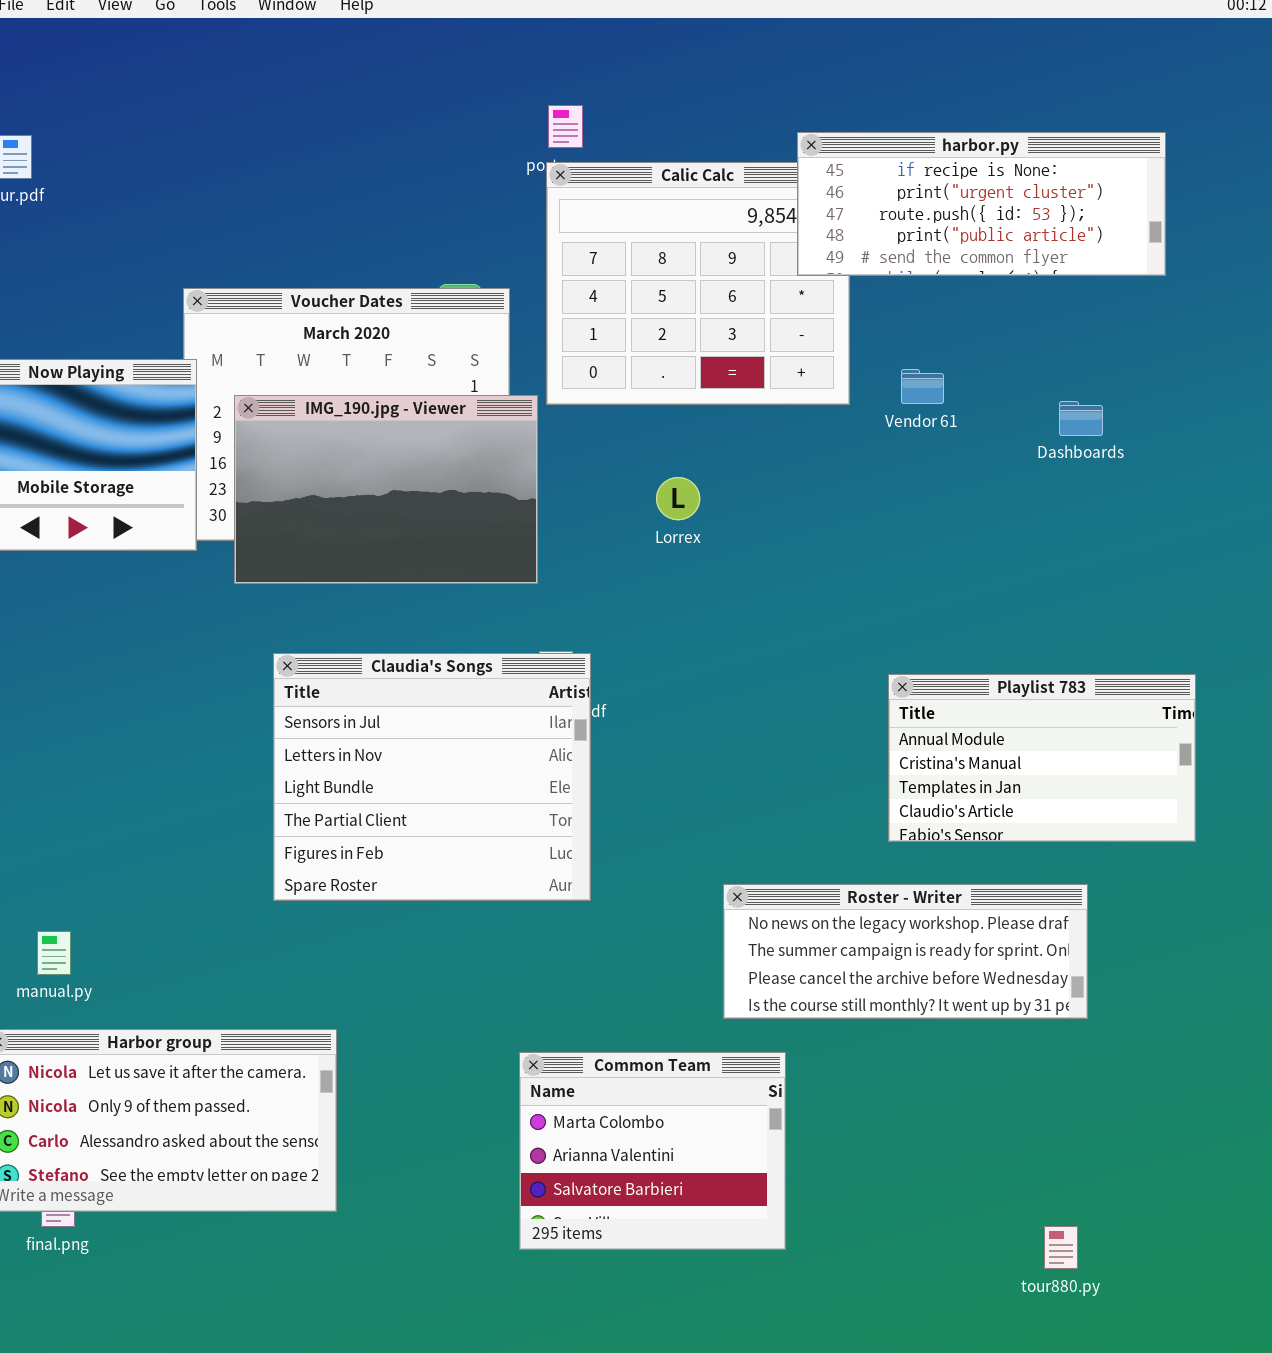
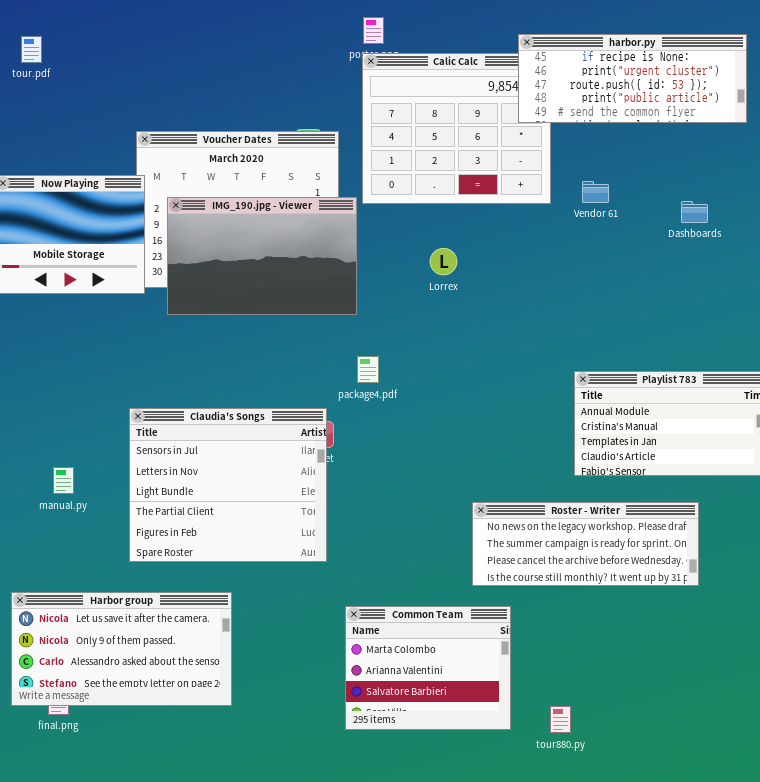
Claudia's Songs: [273,653,591,901] -> [129,408,327,562], moved
manual.py: [37,931,71,975] -> [53,467,74,494], moved
tour880.py: [1044,1226,1078,1269] -> [550,706,571,733], moved

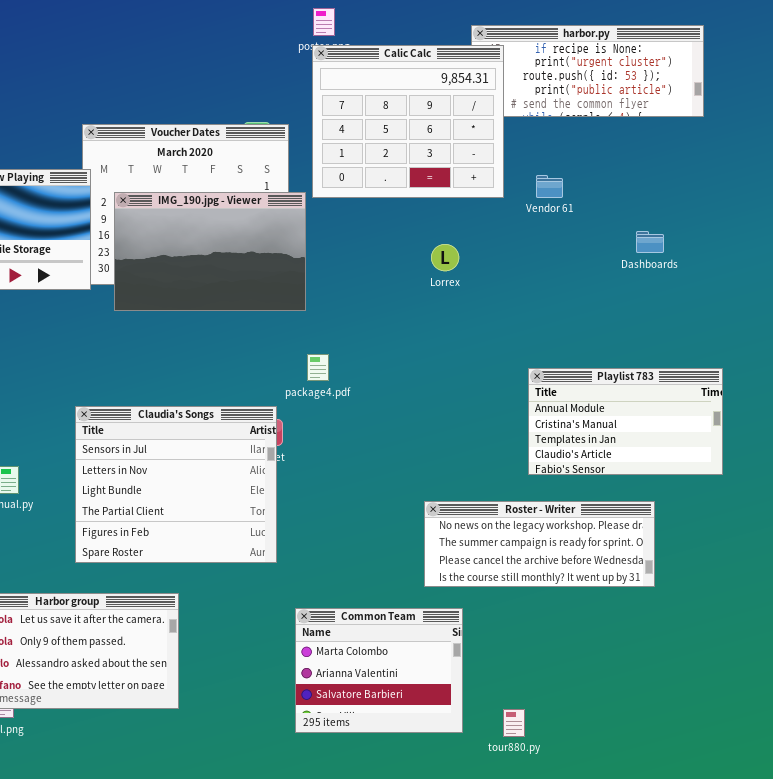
Calic Calc: [362,53,551,204] -> [312,45,504,198], raised
Dashboards: [681,201,708,223] -> [636,231,664,253], moved
Lorrex: [430,248,457,275] -> [431,244,459,271], moved

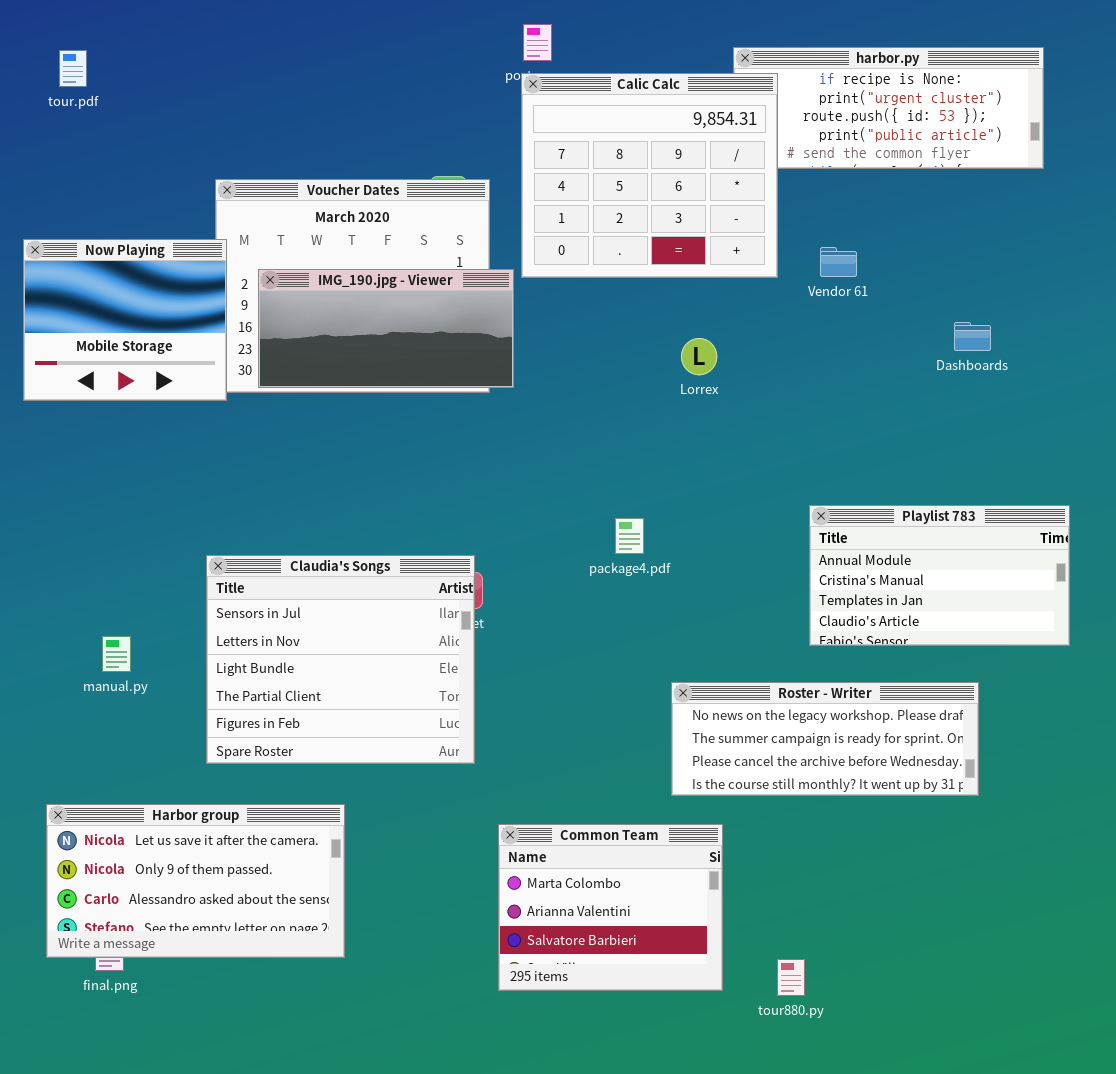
IMG_190.jpg - Viewer: [114,192,306,311] -> [258,269,514,388], resized
package4.pdf: [307,354,329,381] -> [615,518,644,554], moved

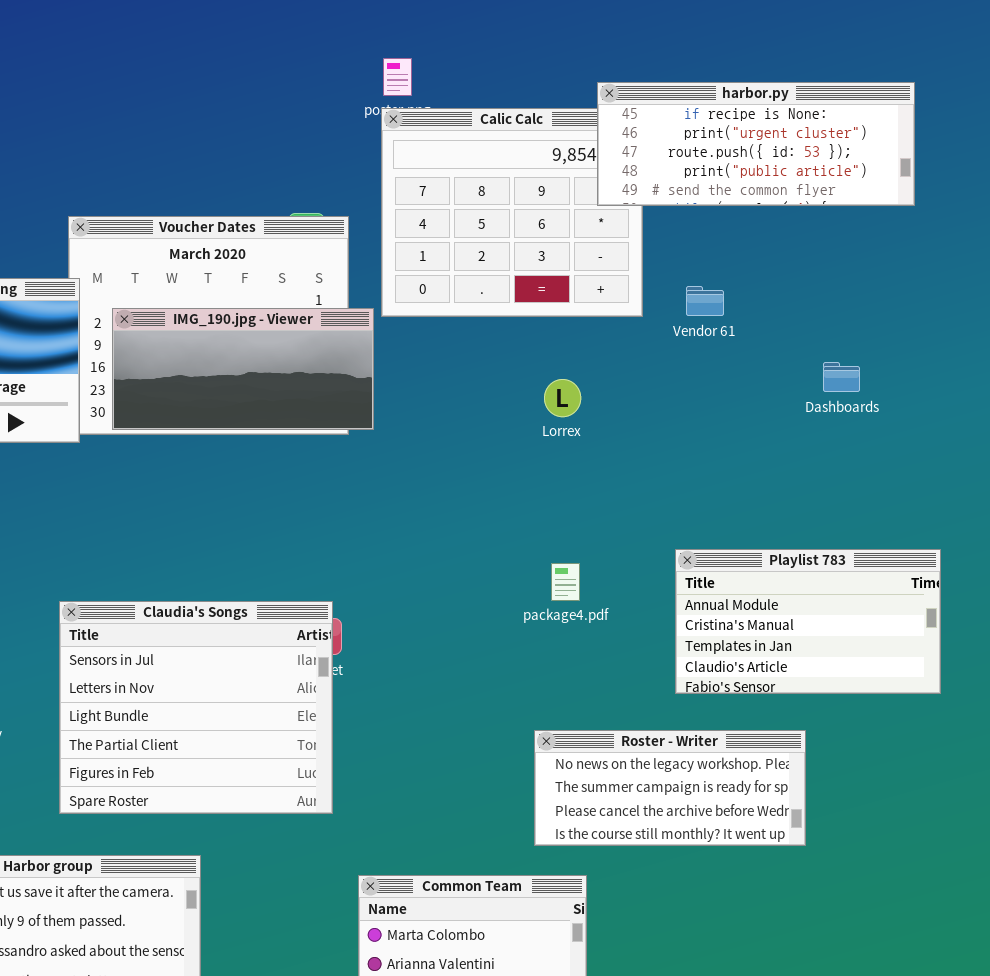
harbor.py: [733,47,1044,169] -> [597,82,915,206], raised
package4.pdf: [615,518,644,554] -> [551,563,580,601], moved
Roster - Writer: [671,682,979,796] -> [534,730,806,846], resized

